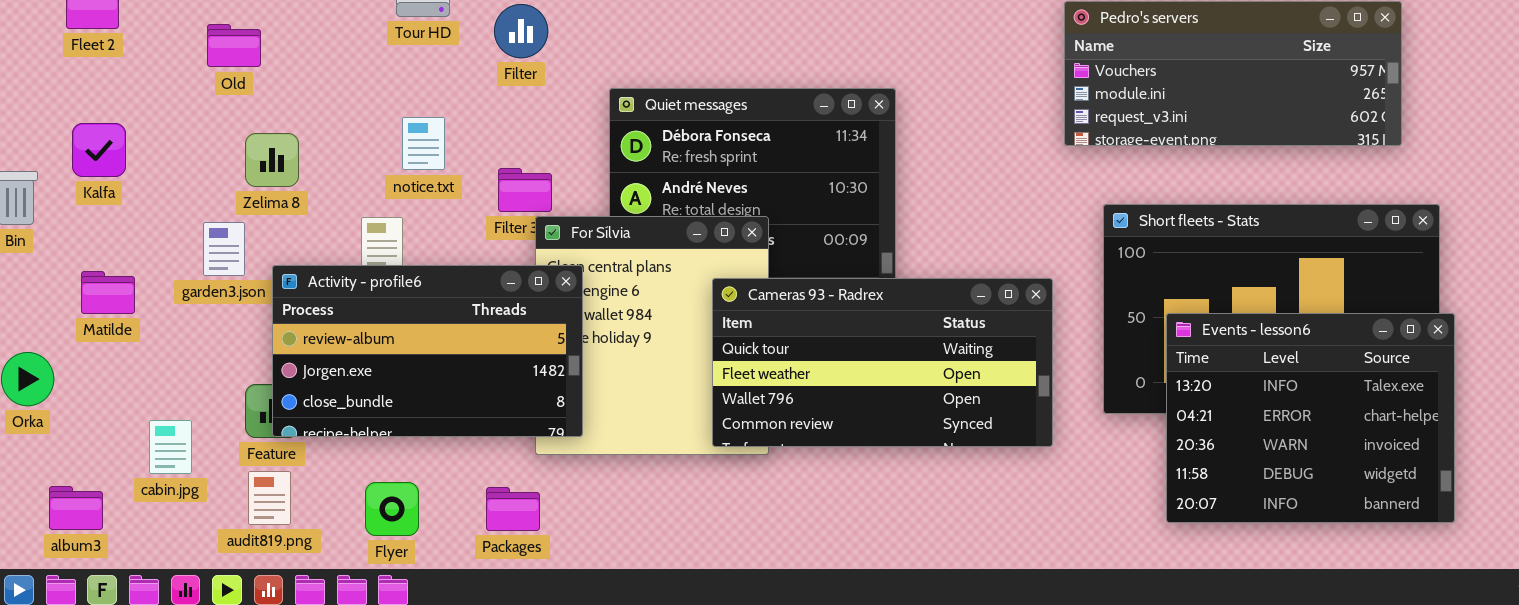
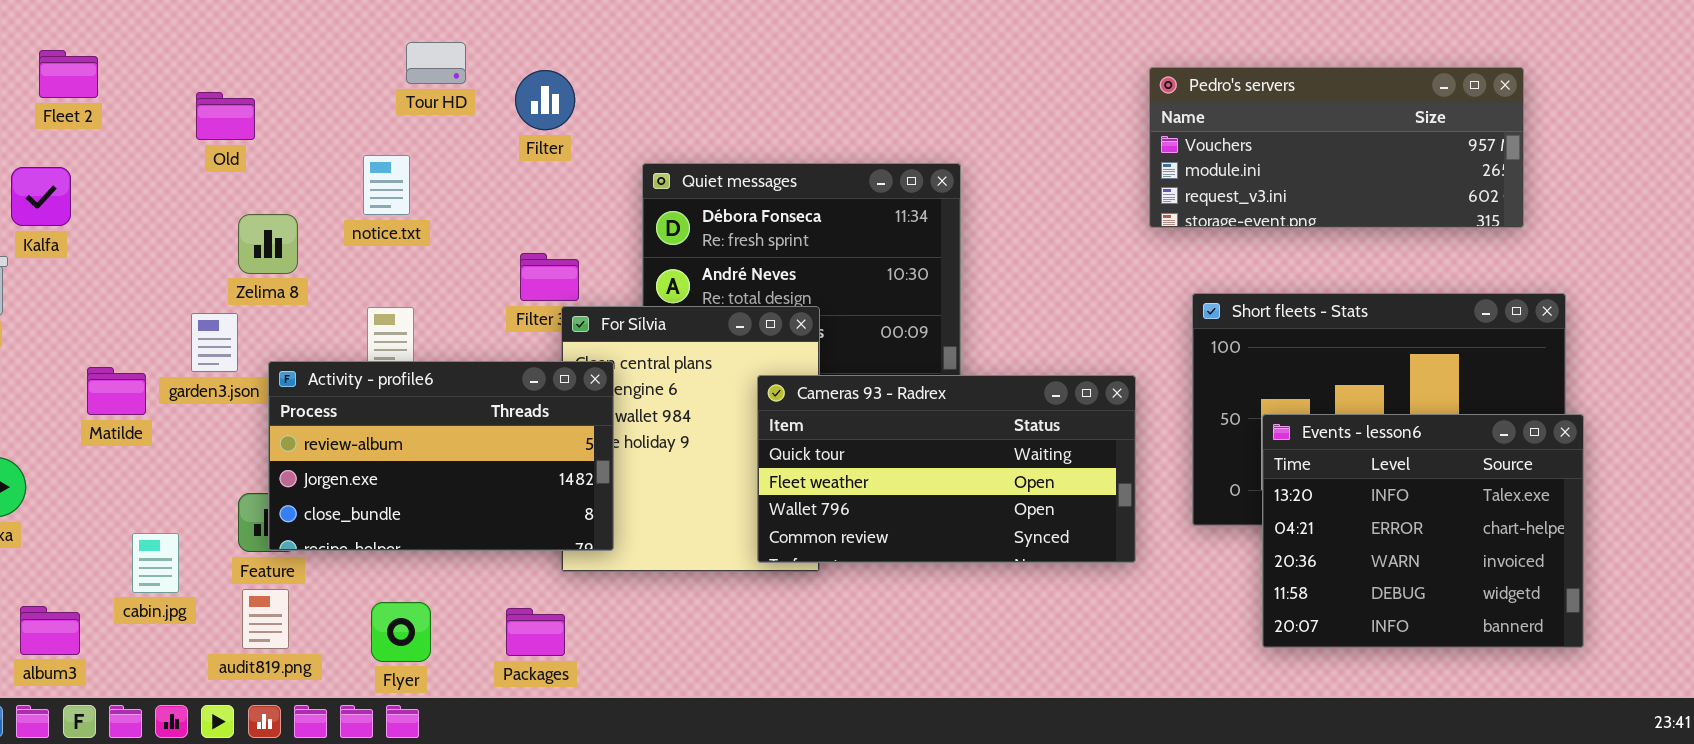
notice.txt: [402,117,445,170] -> [363,155,410,215], moved
Kalfa: [72,123,126,177] -> [11,167,71,226], moved
Matilde: [81,271,135,314] -> [87,367,146,415], moved

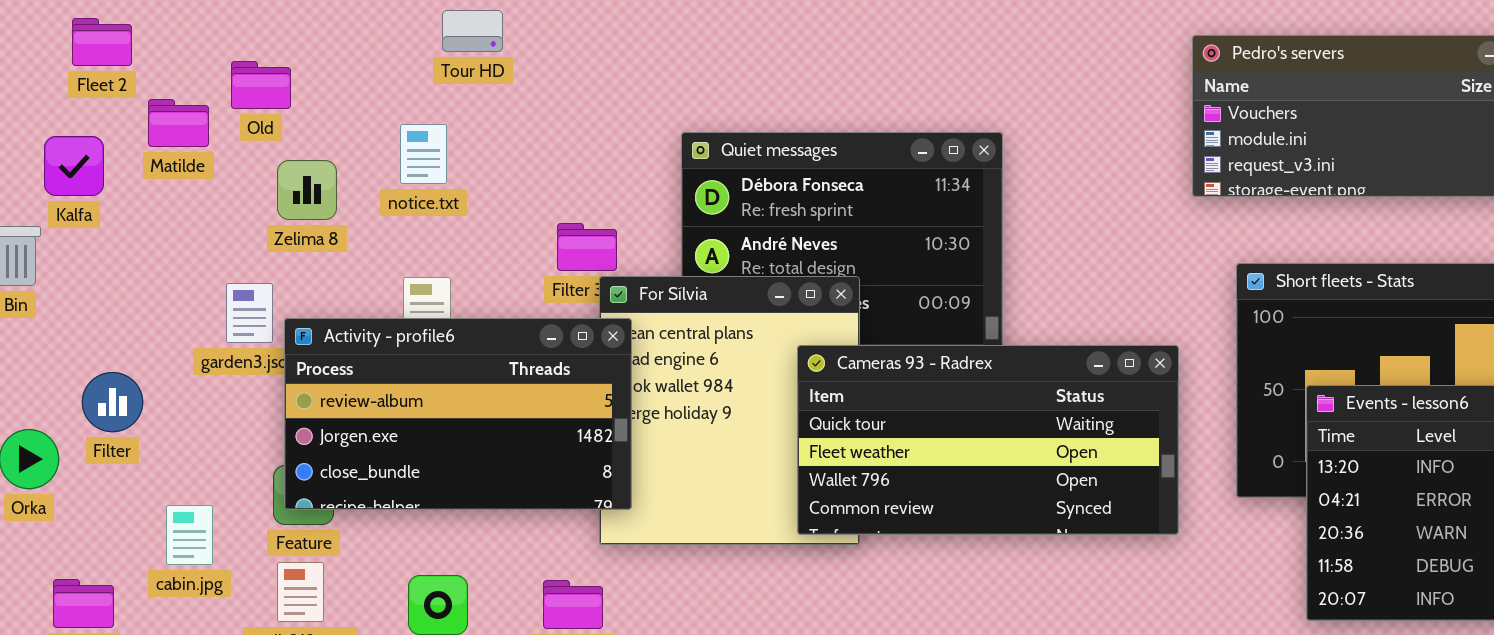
Filter: [515,70,575,130] -> [82,372,143,432], moved
Zelima 8: [238,214,298,274] -> [277,160,337,220], moved
Activity - profile6: [268,361,614,551] -> [284,318,632,510], moved
Matilde: [87,367,146,415] -> [148,99,209,147], moved

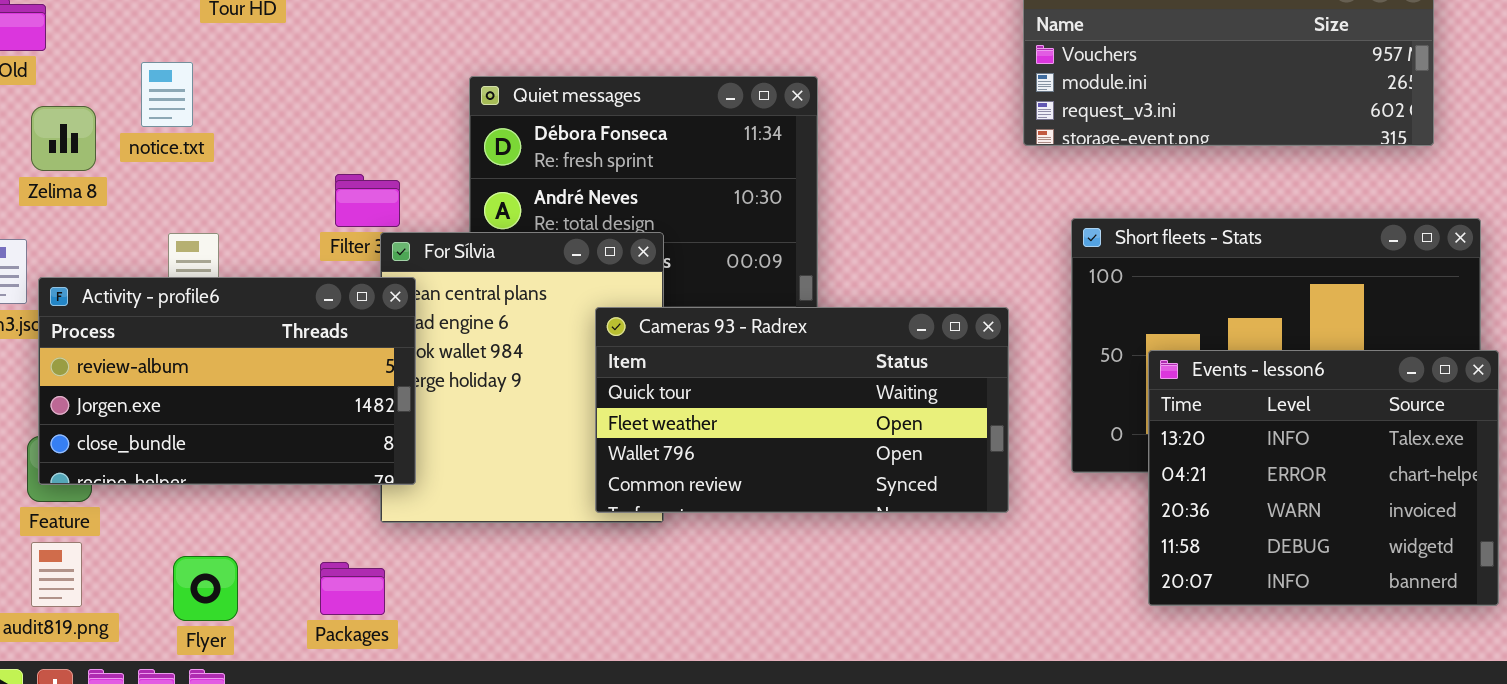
notice.txt: [400,124,447,184] -> [141,62,193,127], moved

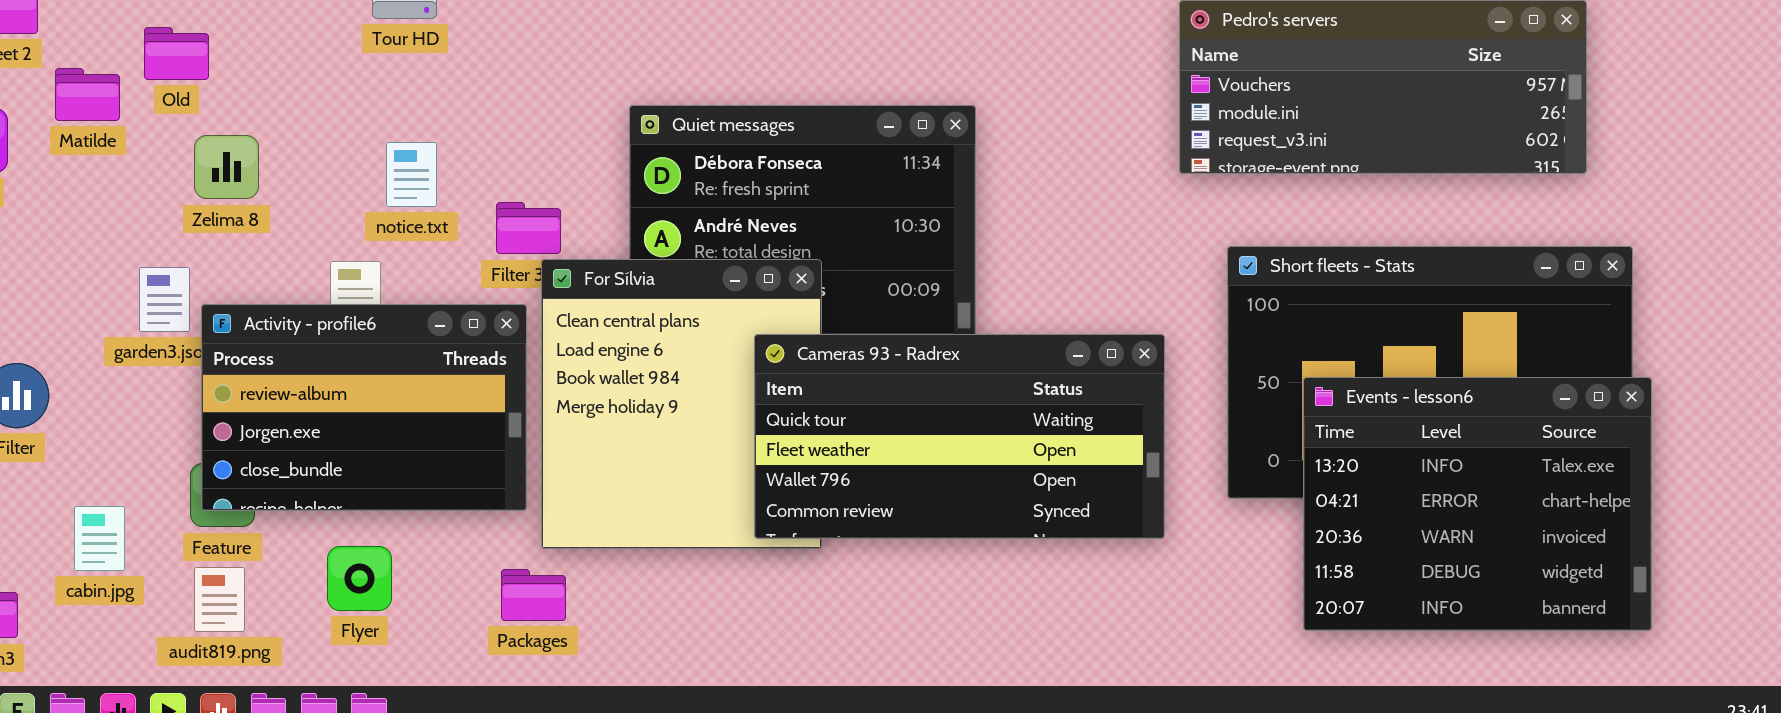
notice.txt: [141,62,193,127] -> [386,142,437,207], moved
Activity - profile6: [38,277,416,485] -> [201,304,527,511], resized
Flyer: [173,556,238,621] -> [327,546,392,611], moved
Packages: [320,562,385,615] -> [501,569,566,621], moved

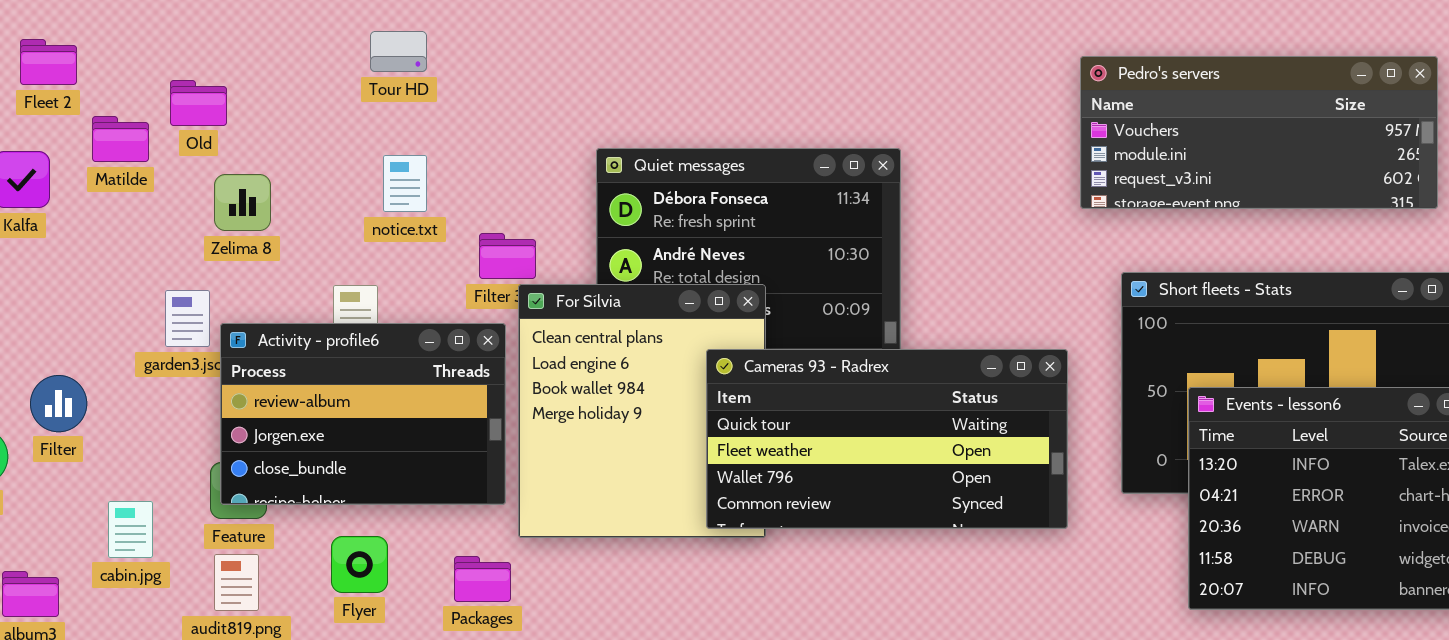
notice.txt: [386,142,437,207] -> [383,155,427,212], moved
Packages: [501,569,566,621] -> [454,556,511,602], moved

